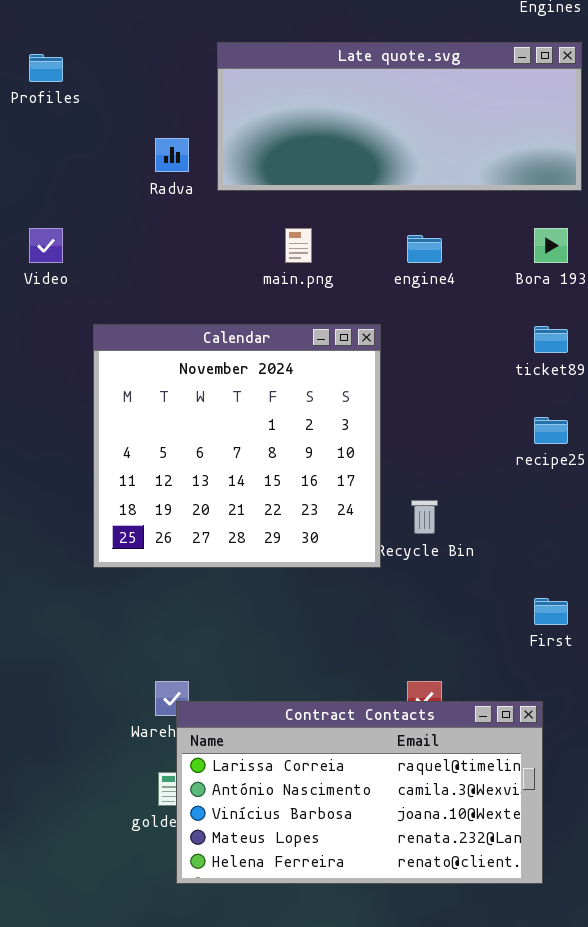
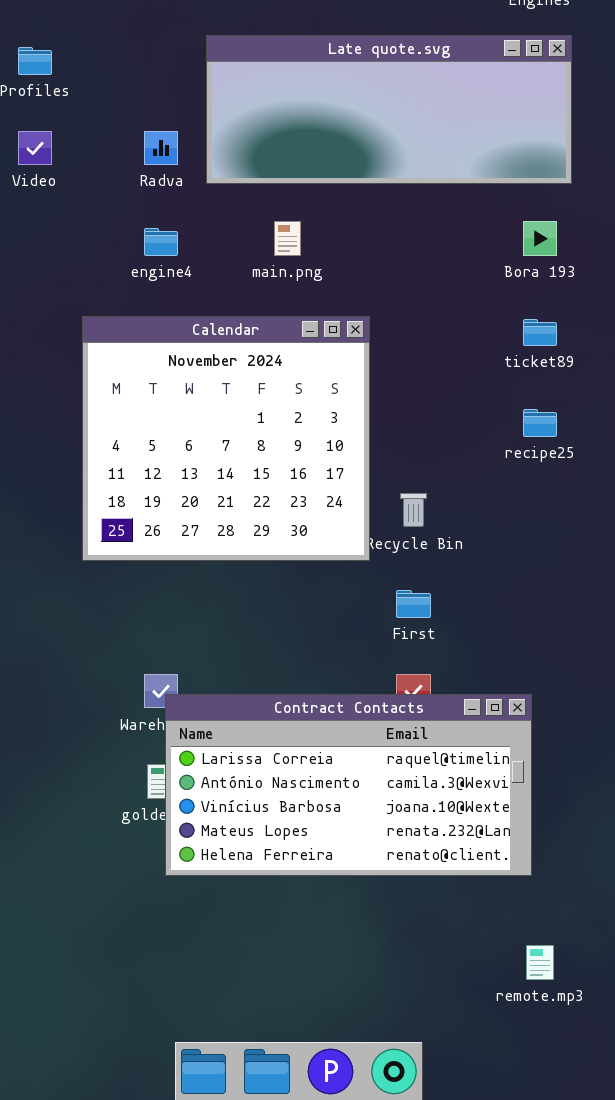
Video: [29,228,63,263] -> [18,131,52,165], moved
engine4: [407,235,442,263] -> [144,228,178,256], moved
First: [534,598,568,625] -> [396,590,431,618], moved

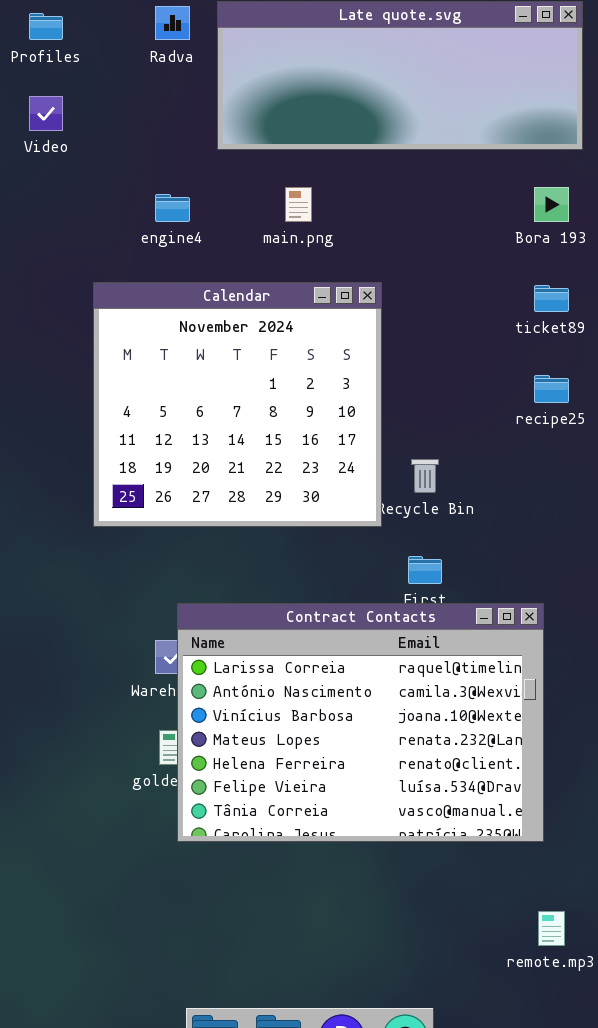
Radva: [144,131,178,165] -> [155,6,190,40], moved
Contract Contacts: [165,694,532,876] -> [177,603,544,842], resized

